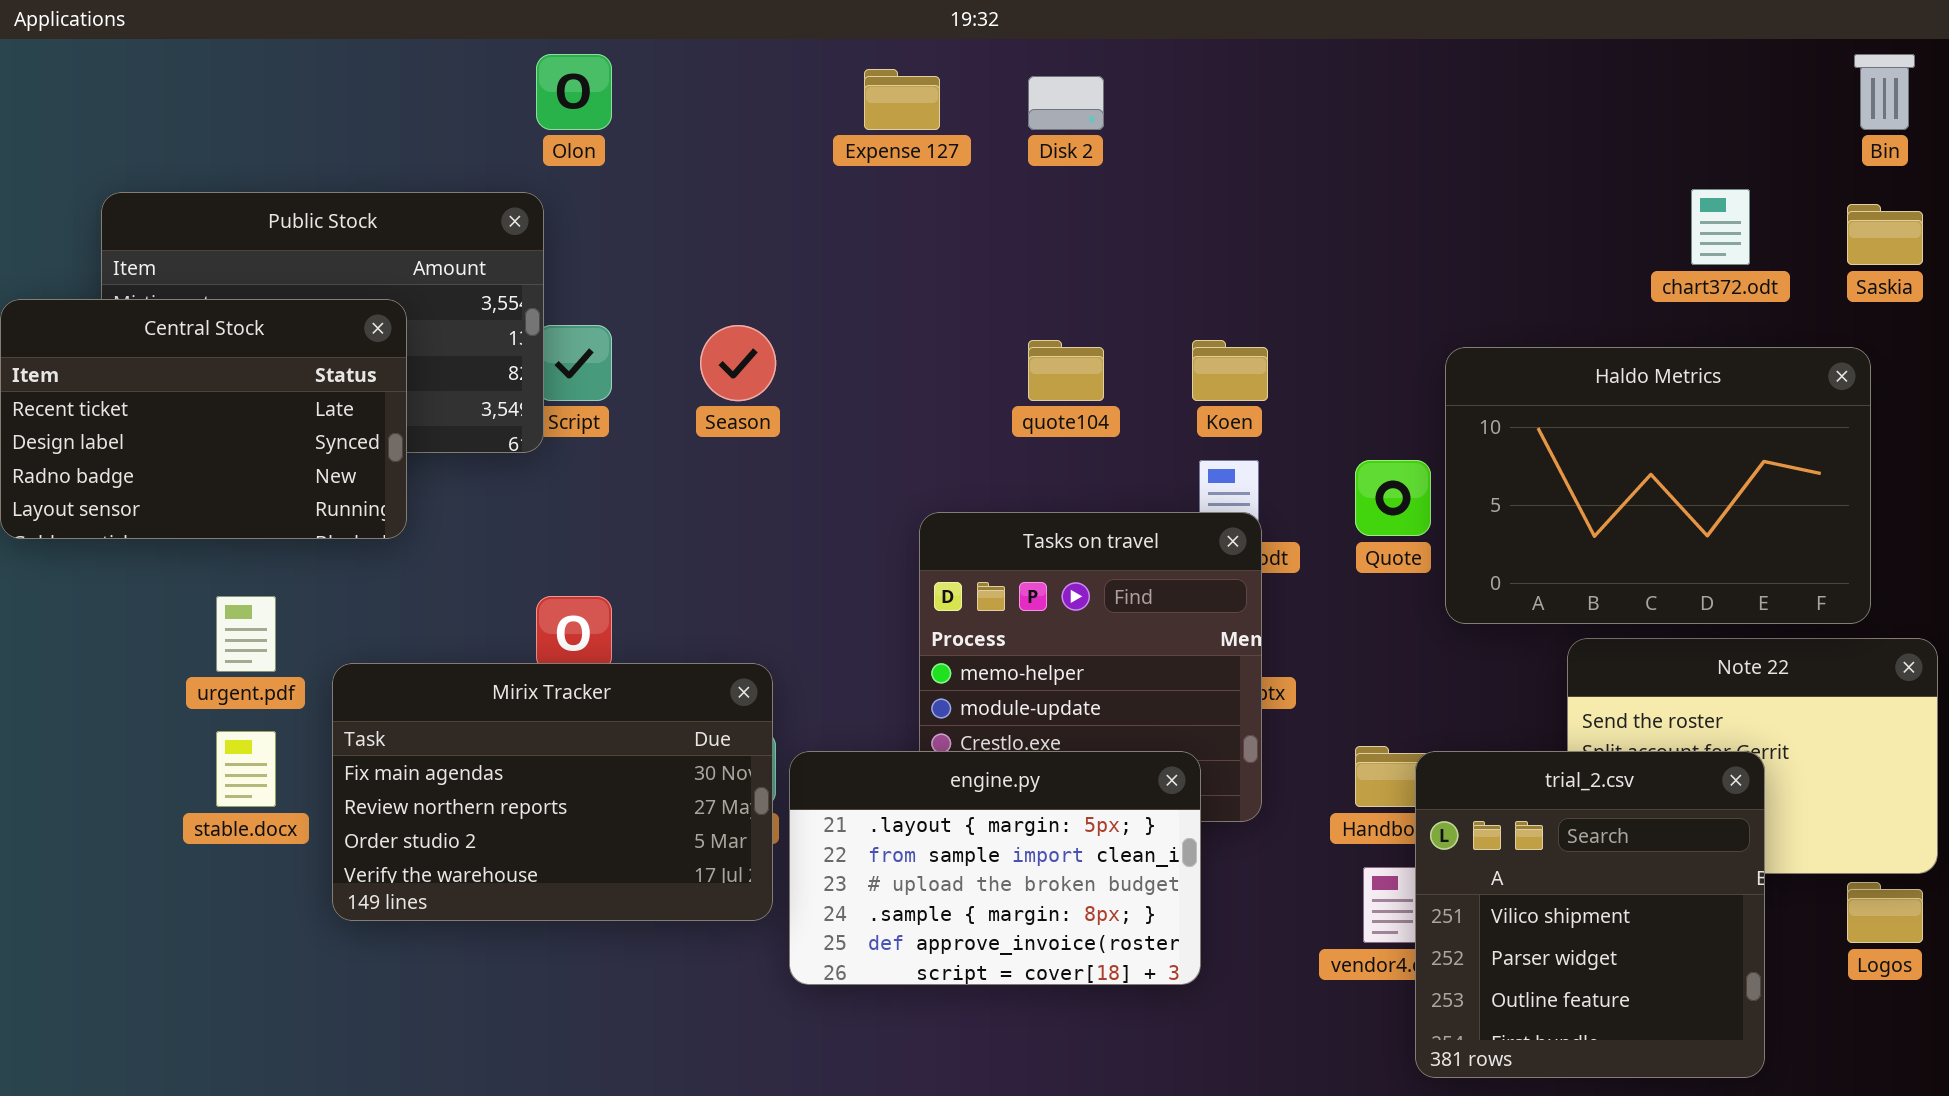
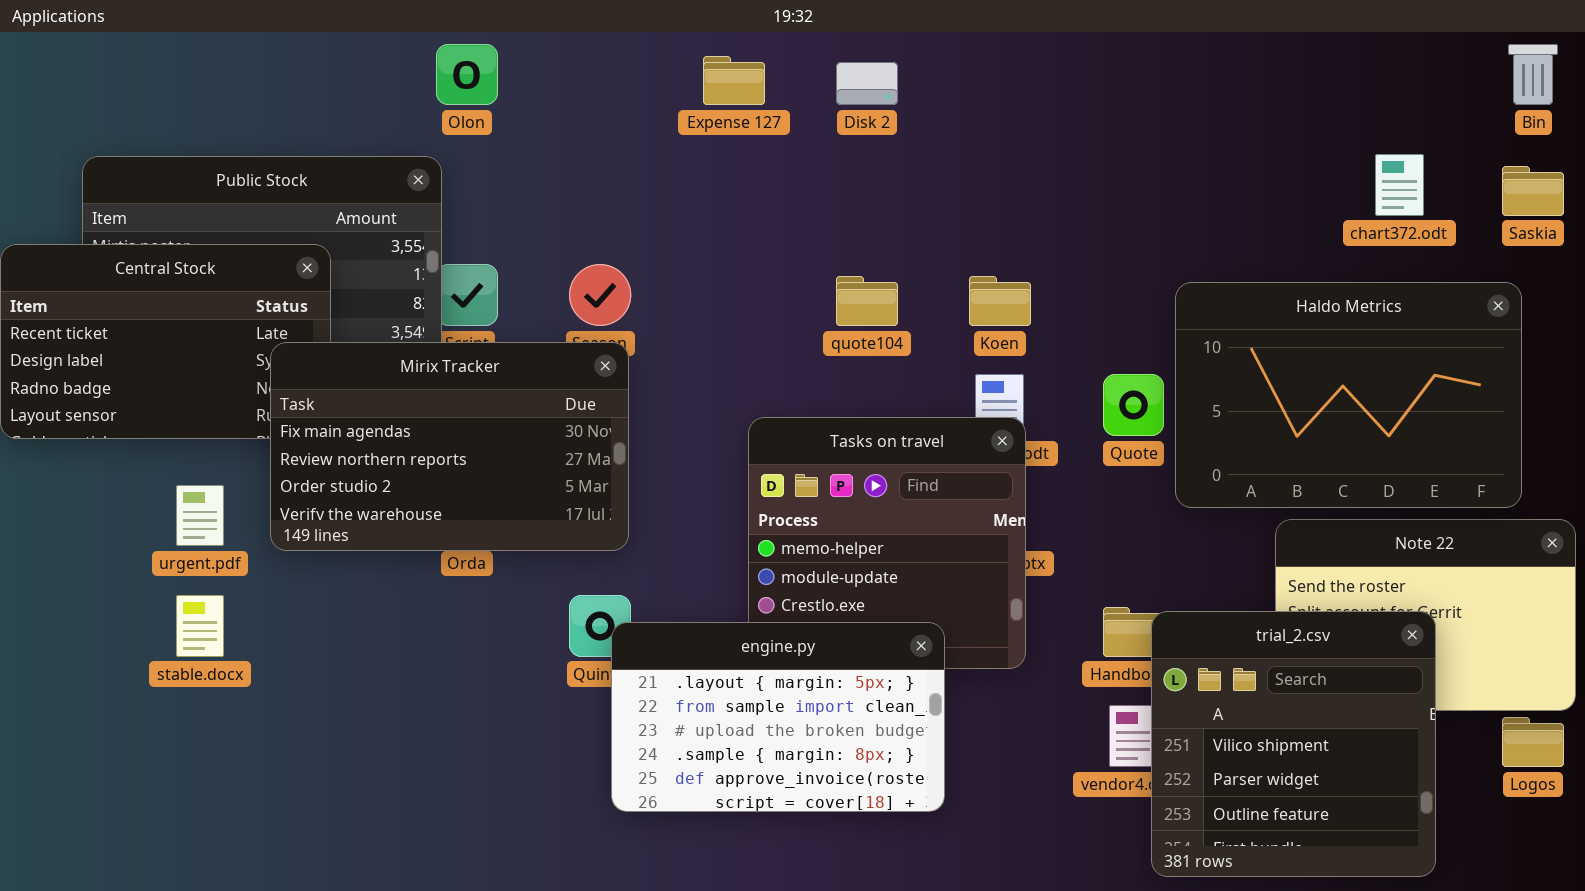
Mirix Tracker: [332,663,773,921] -> [270,342,629,551], moved
engine.py: [789,751,1201,985] -> [611,622,945,812], moved

